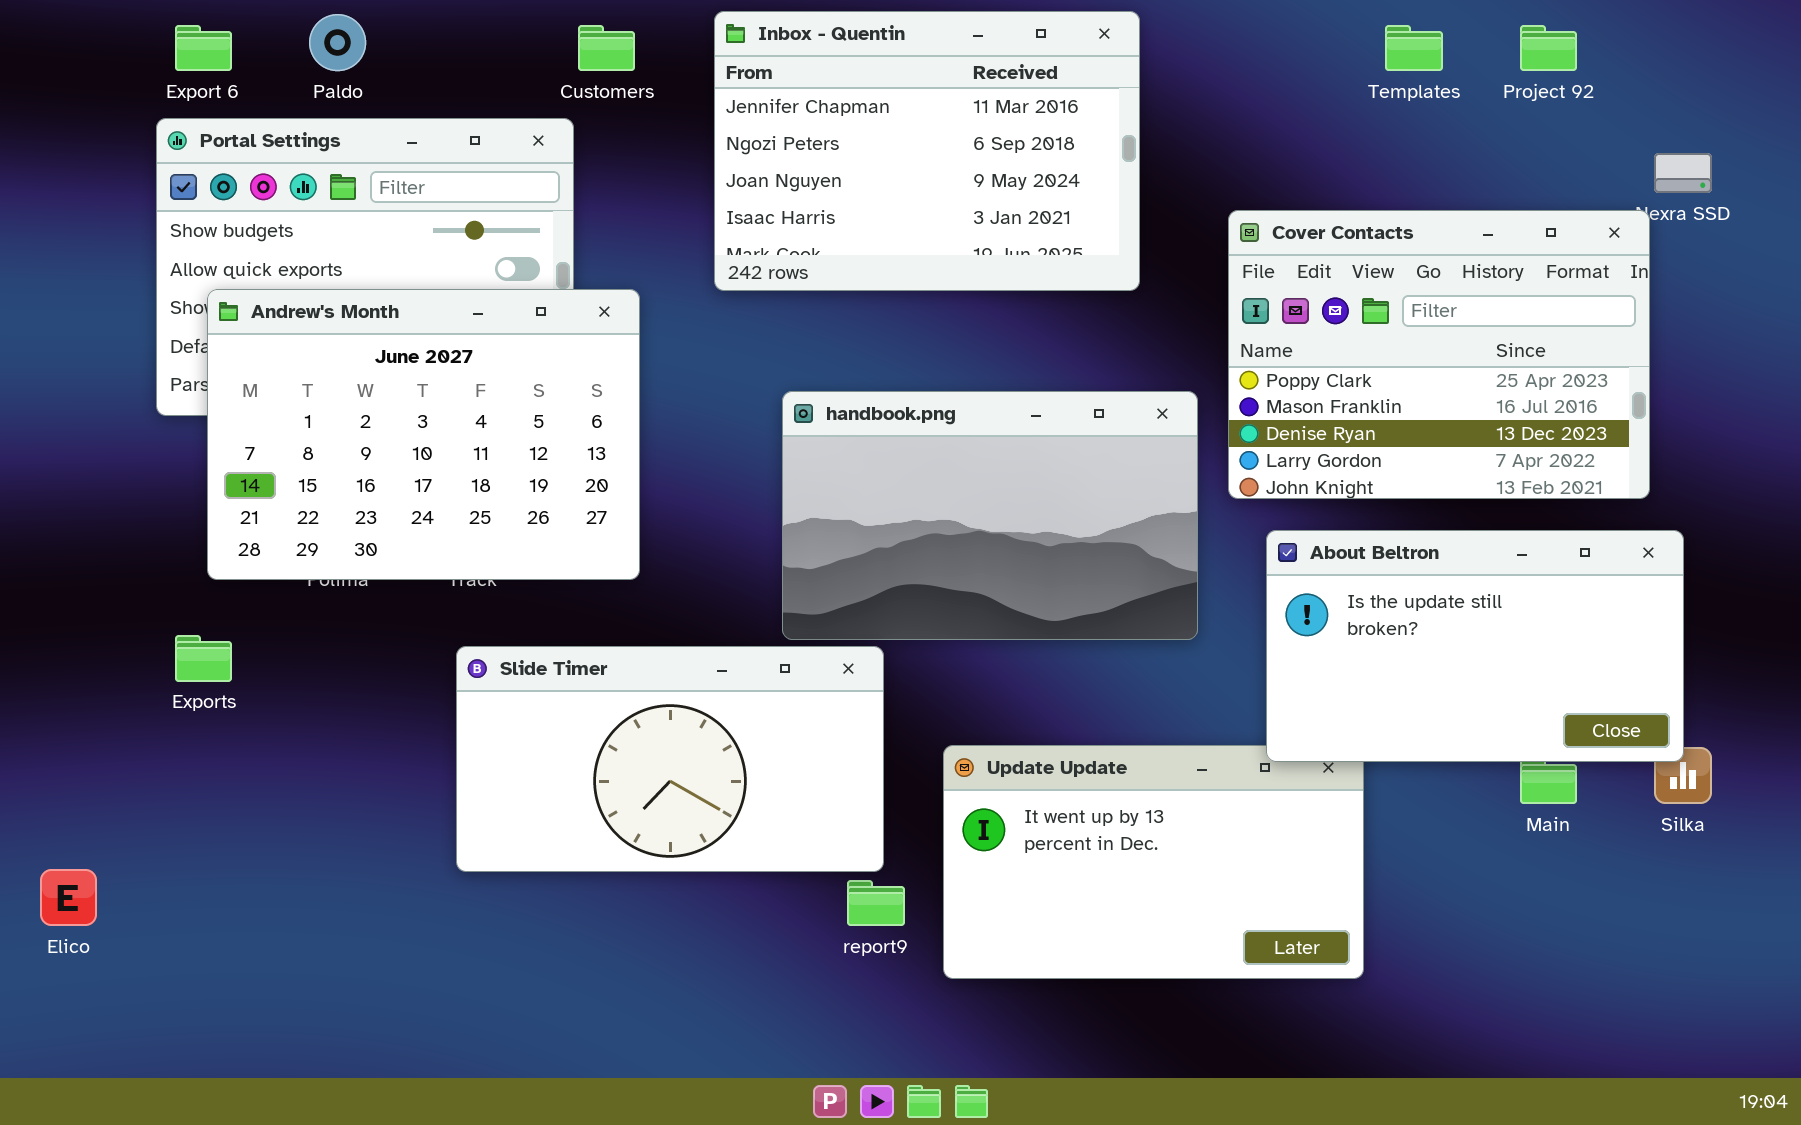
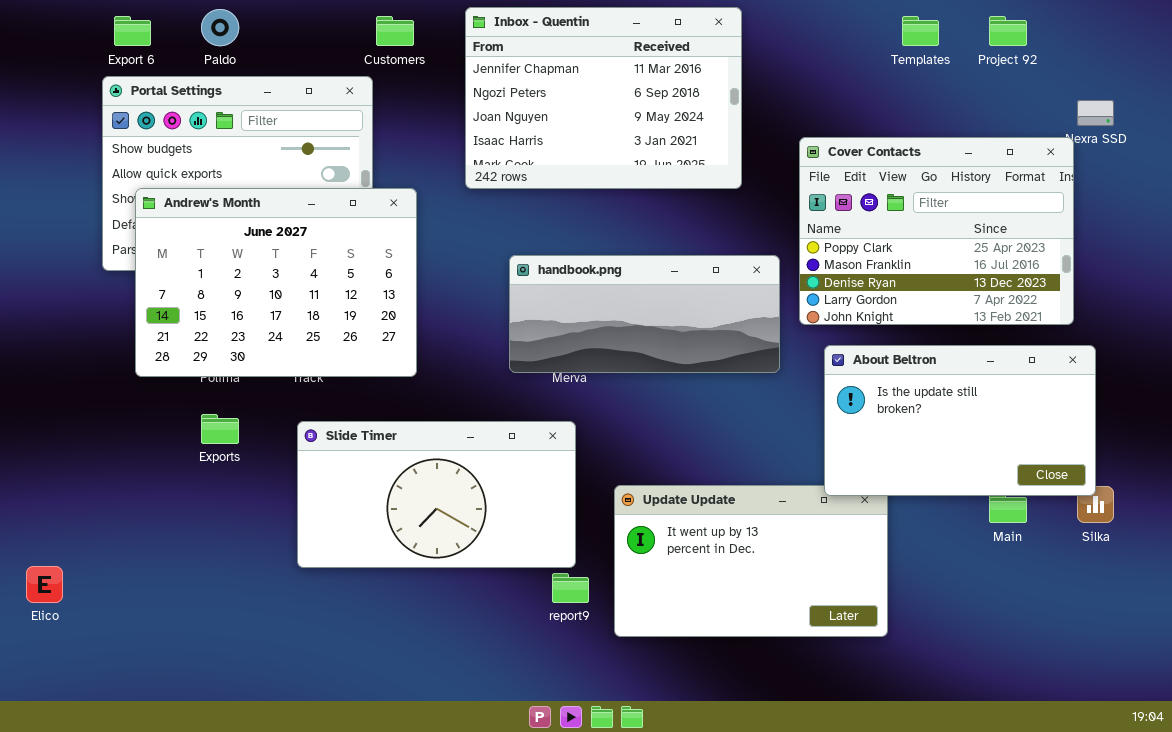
handbook.png: [782,391,1198,640] -> [509,255,780,373], resized
Exports: [175,635,232,682] -> [201,414,239,444], moved

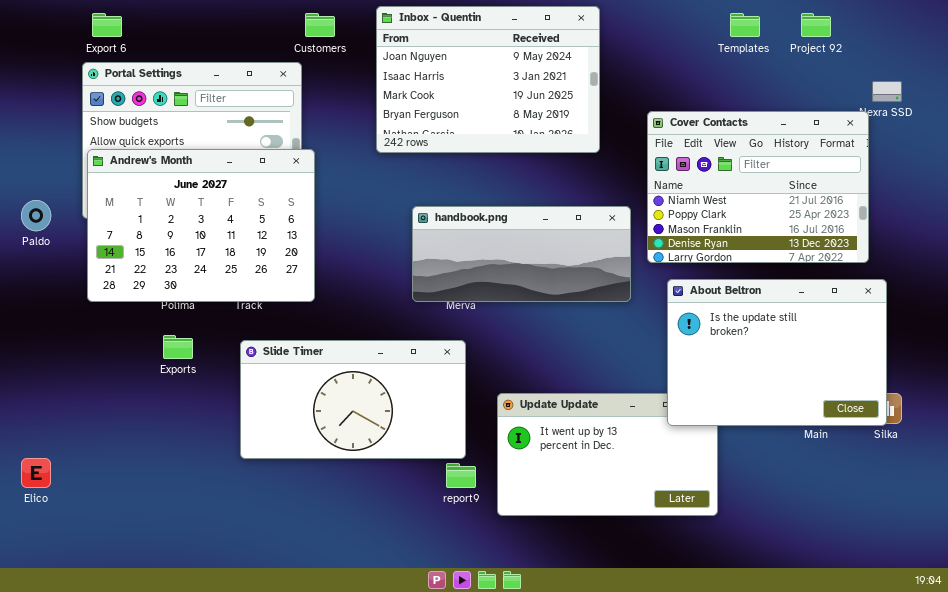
Inbox - Quentin: [465,7,742,189] -> [376,6,600,153], scrolled down 2 rows
Paldo: [201,9,239,46] -> [21,200,51,231], moved
Cover Contacts: [799,137,1074,325] -> [647,111,869,263], scrolled up 1 row
Andrew's Month: [135,188,417,377] -> [87,149,315,302], moved
About Beltron: [824,345,1096,496] -> [667,279,887,426], resized

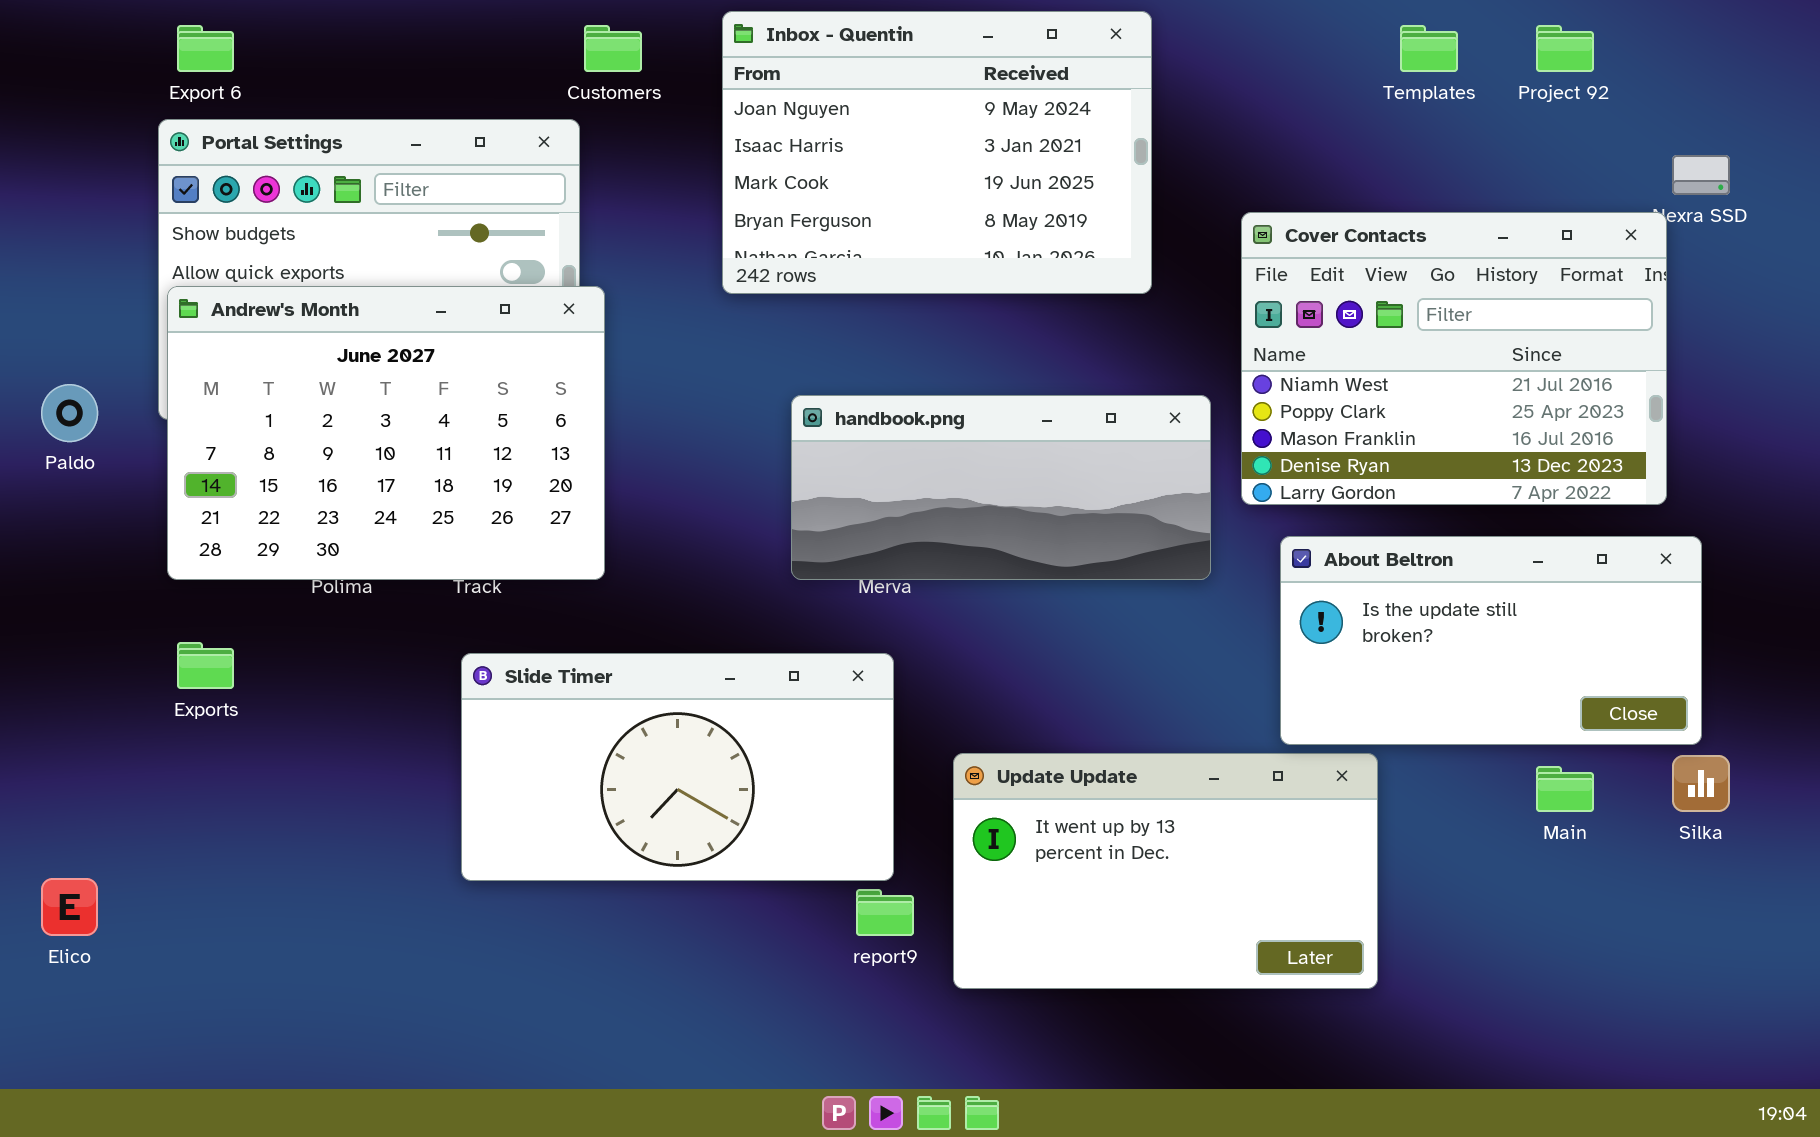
About Beltron: [667,279,887,426] -> [1280,536,1702,745], resized
Exports: [163,335,193,359] -> [177,642,234,689], moved

